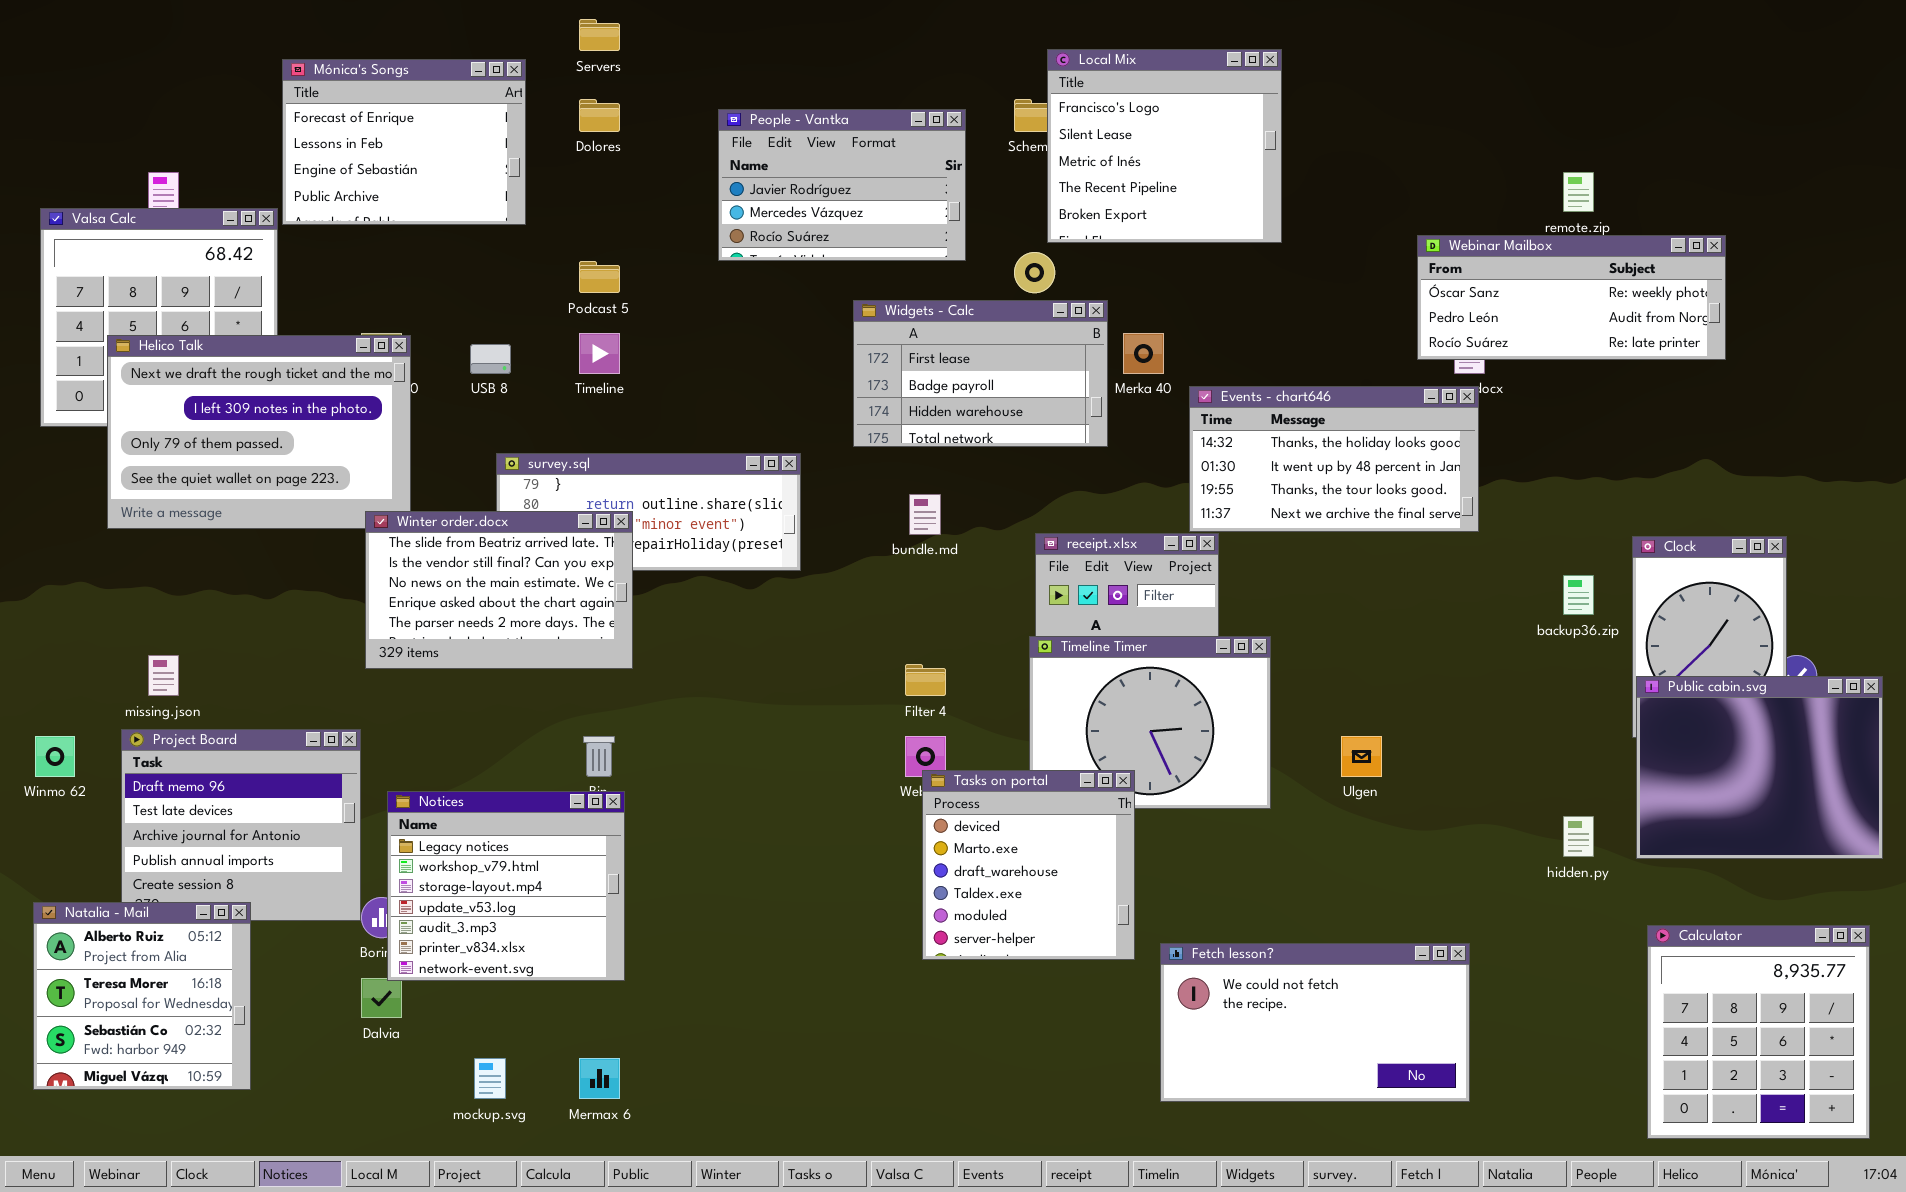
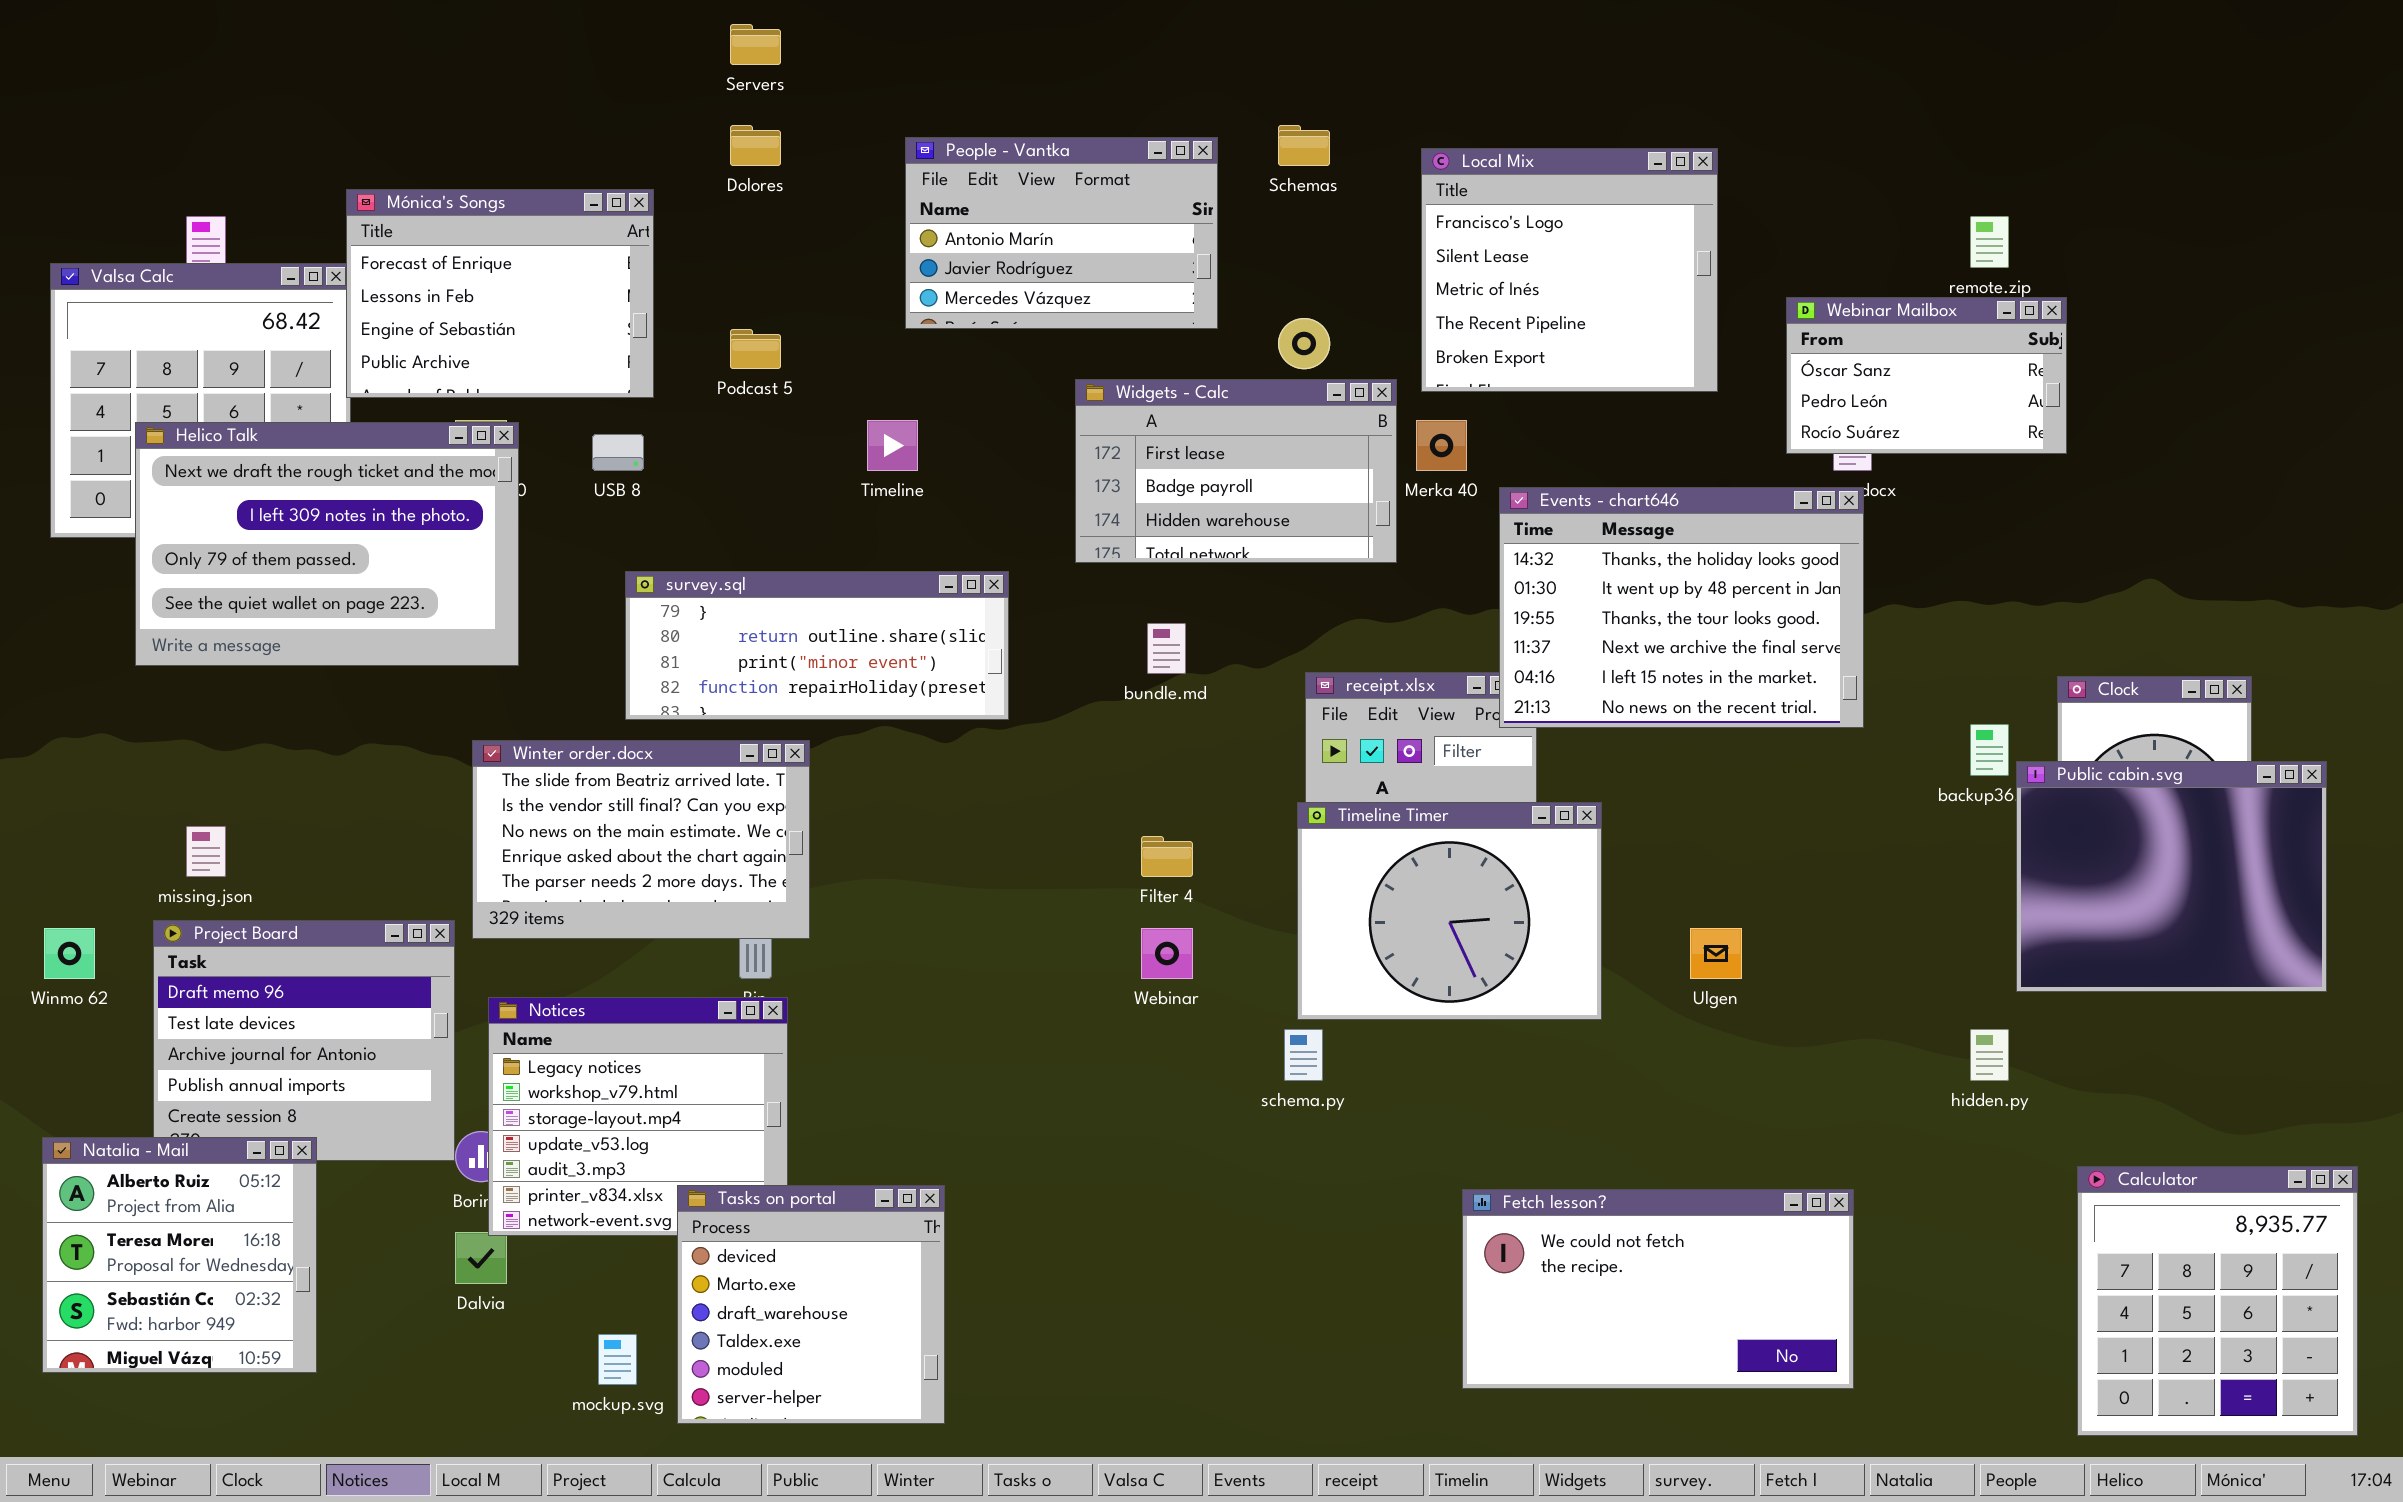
Local Mix: [1047,49,1282,243] -> [1421,148,1718,392], moved
Mónica's Songs: [282,59,526,225] -> [346,189,654,398], moved
People - Vantka: [718,109,966,261] -> [905,137,1218,329], scrolled up 1 row
Webinar Mailbox: [1417,235,1726,360] -> [1786,297,2067,454], resized
Timeline: [579,333,620,374] -> [867,420,918,471], moved
Events - chart646: [1189,386,1479,532] -> [1499,487,1864,728], resized
Winter order.docx: [365,511,633,669] -> [472,740,810,939], moved
Public cabin.svg: [1636,676,1883,859] -> [2016,761,2327,992], moved
Tasks on portal: [922,770,1135,960] -> [677,1185,945,1424], moved

